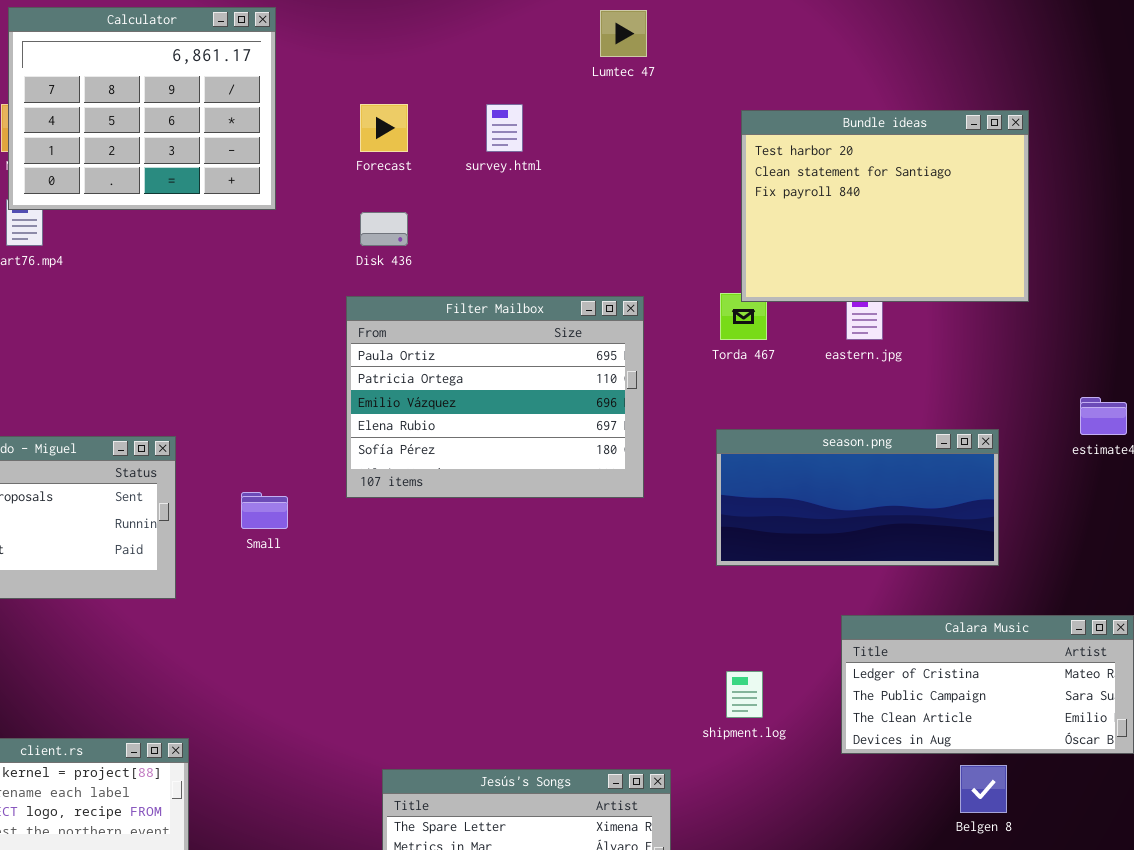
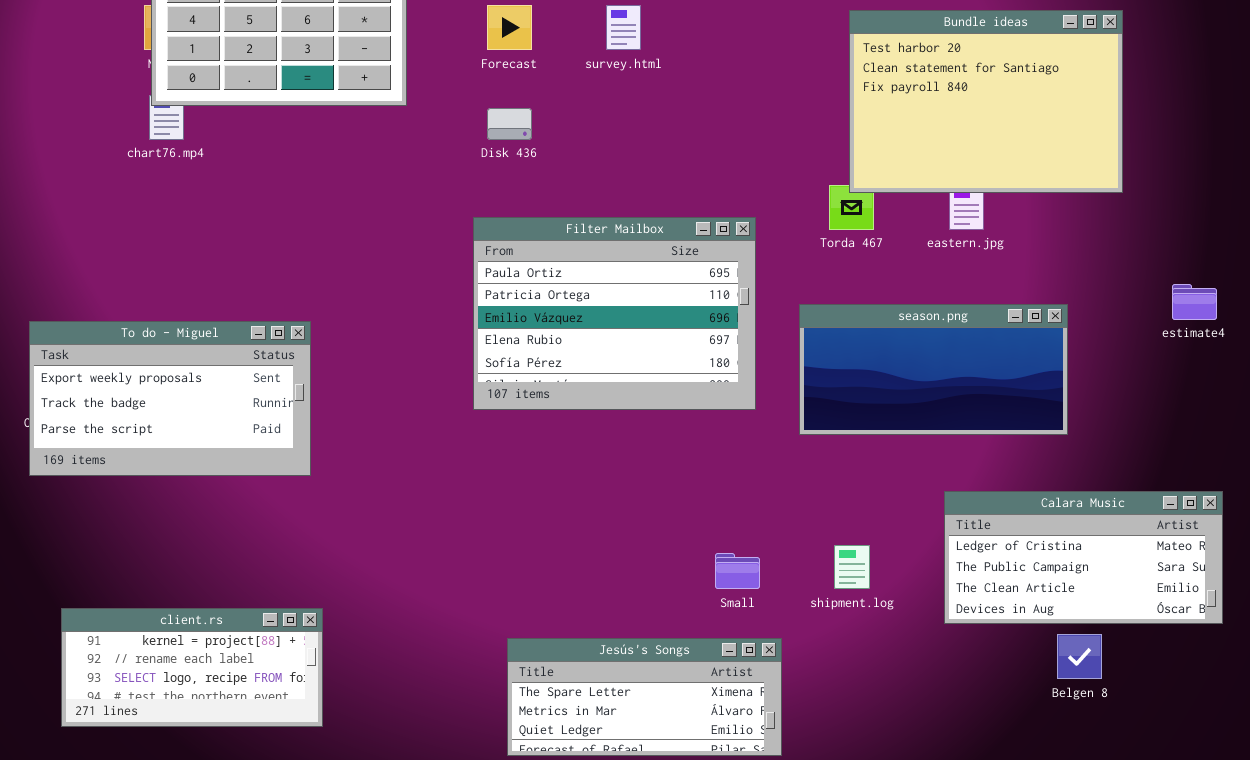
Filter Mailbox: [346,296,644,498] -> [473,217,756,410], moved
season.png: [716,429,999,566] -> [799,304,1068,435], moved
Small: [241,492,288,529] -> [715,553,760,589], moved

